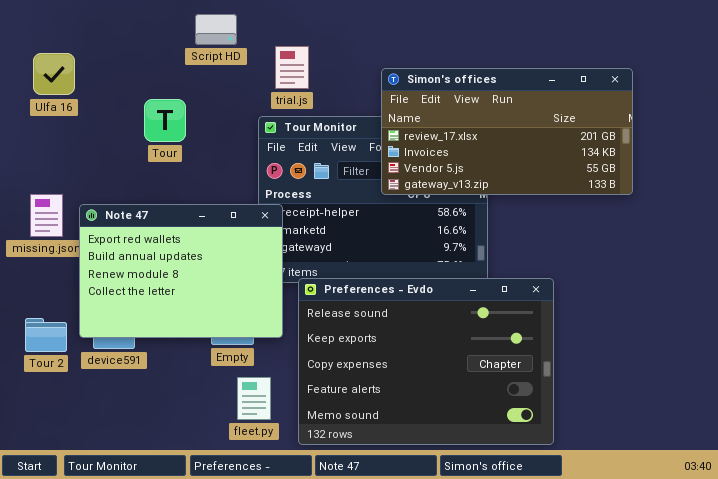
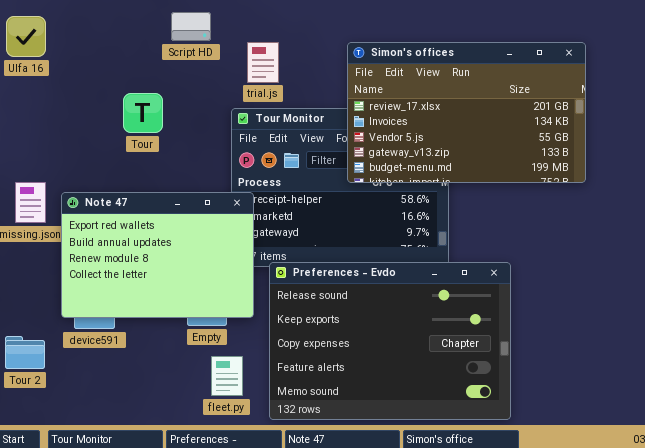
Ulfa 16: [33,53,75,95] -> [6,16,46,57], moved
Simon's offices: [381,68,633,195] -> [347,42,586,183], resized
Tour 2: [25,318,67,352] -> [5,336,45,369], moved

